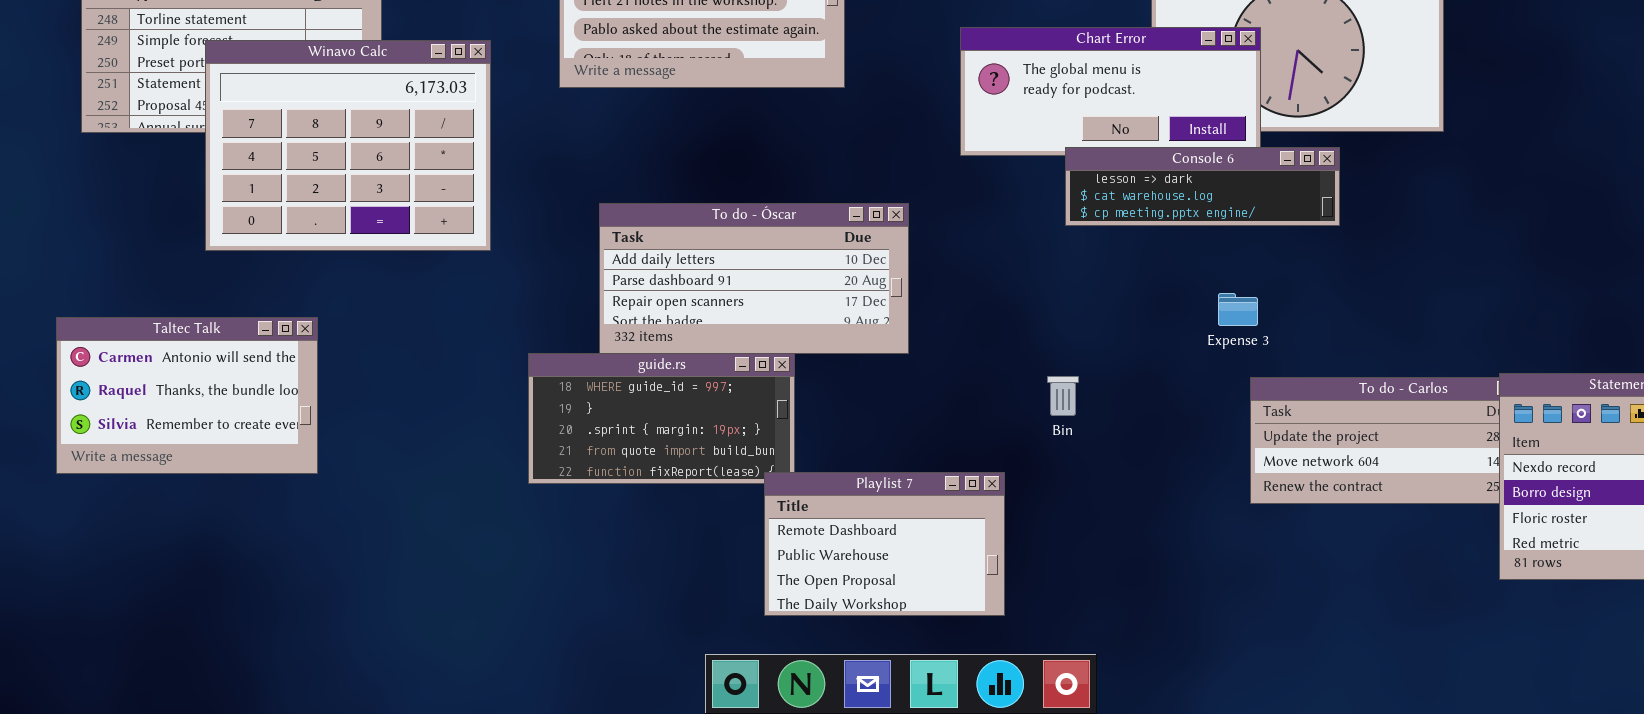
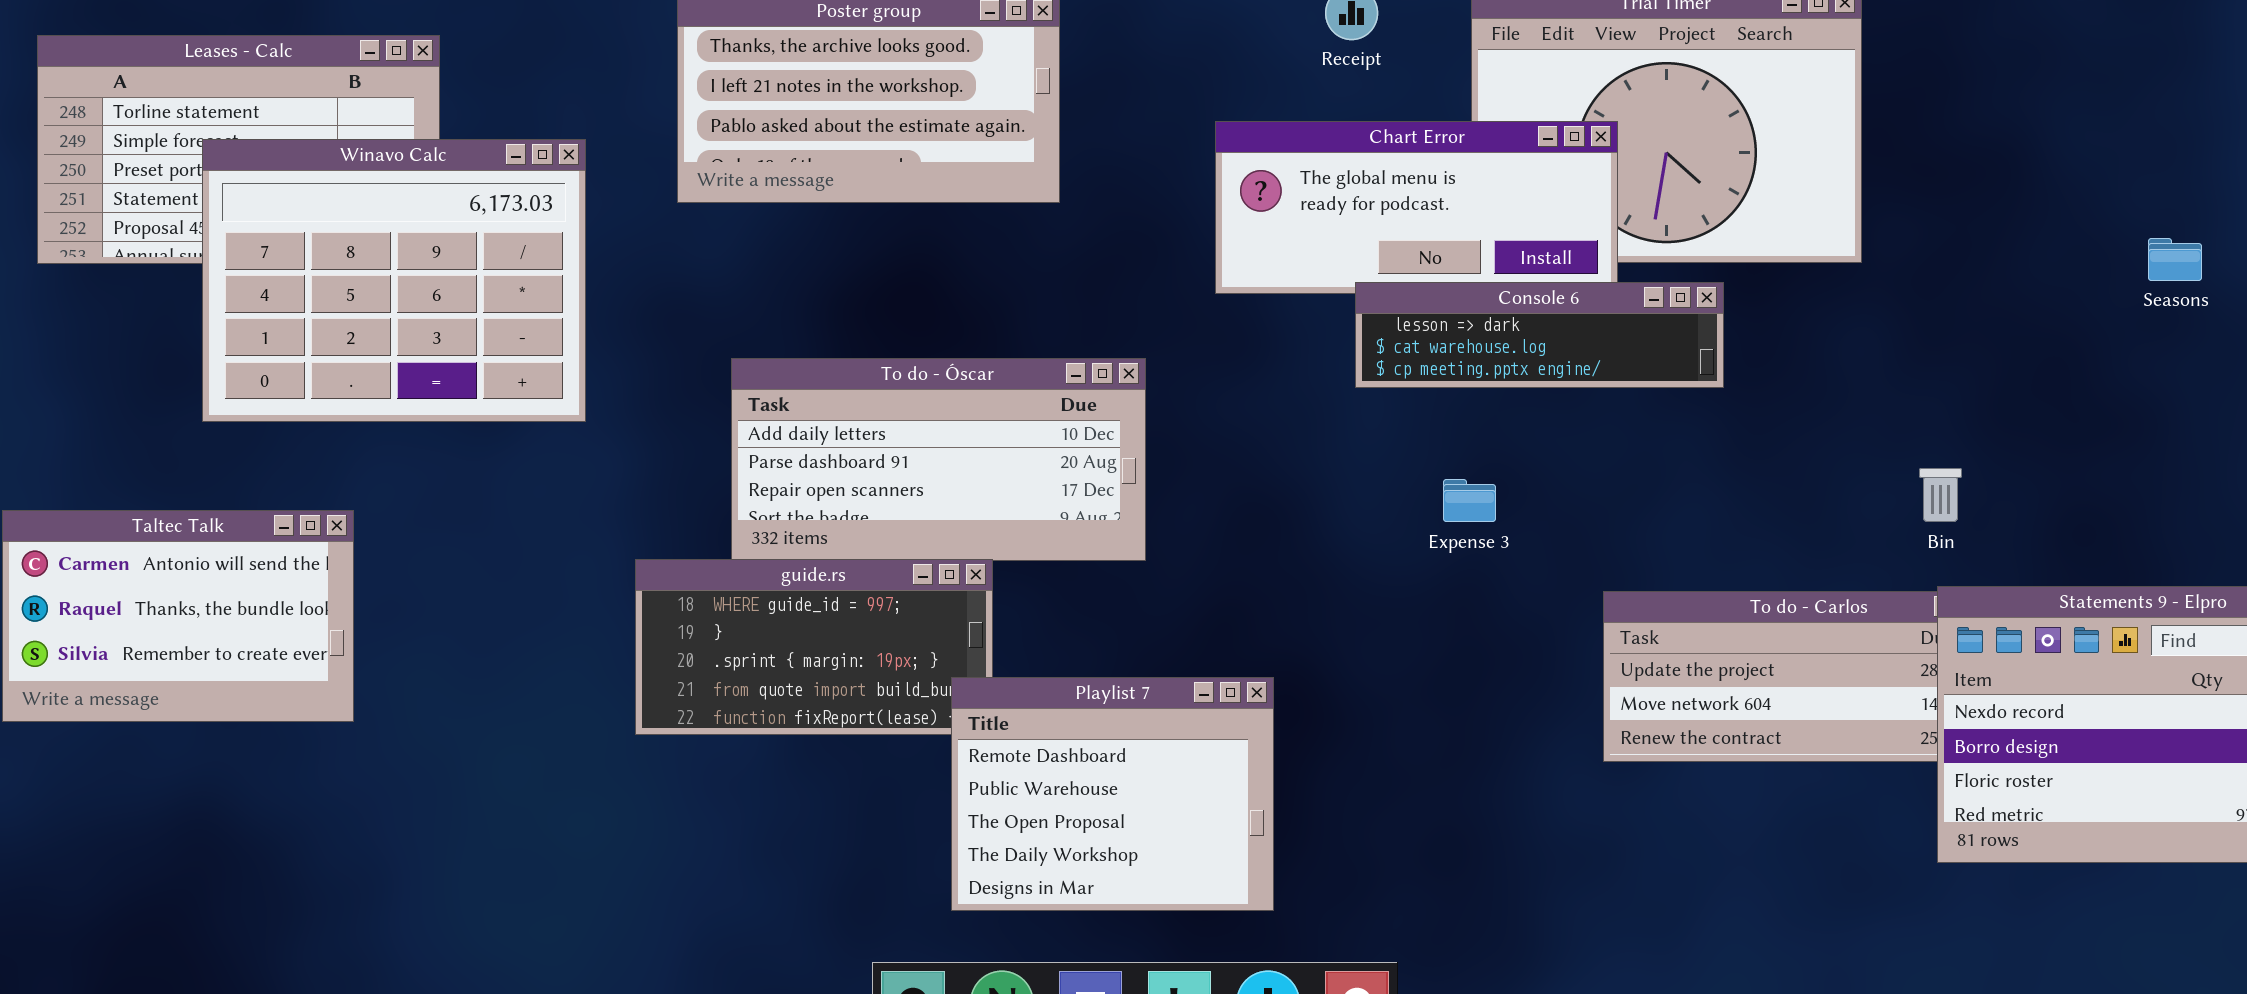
Expense 3: [1218,293,1258,326] -> [1443,479,1496,522], moved
Bin: [1047,376,1079,416] -> [1919,468,1962,522], moved
Playlist 7: [764,472,1005,616] -> [951,677,1274,911], resized

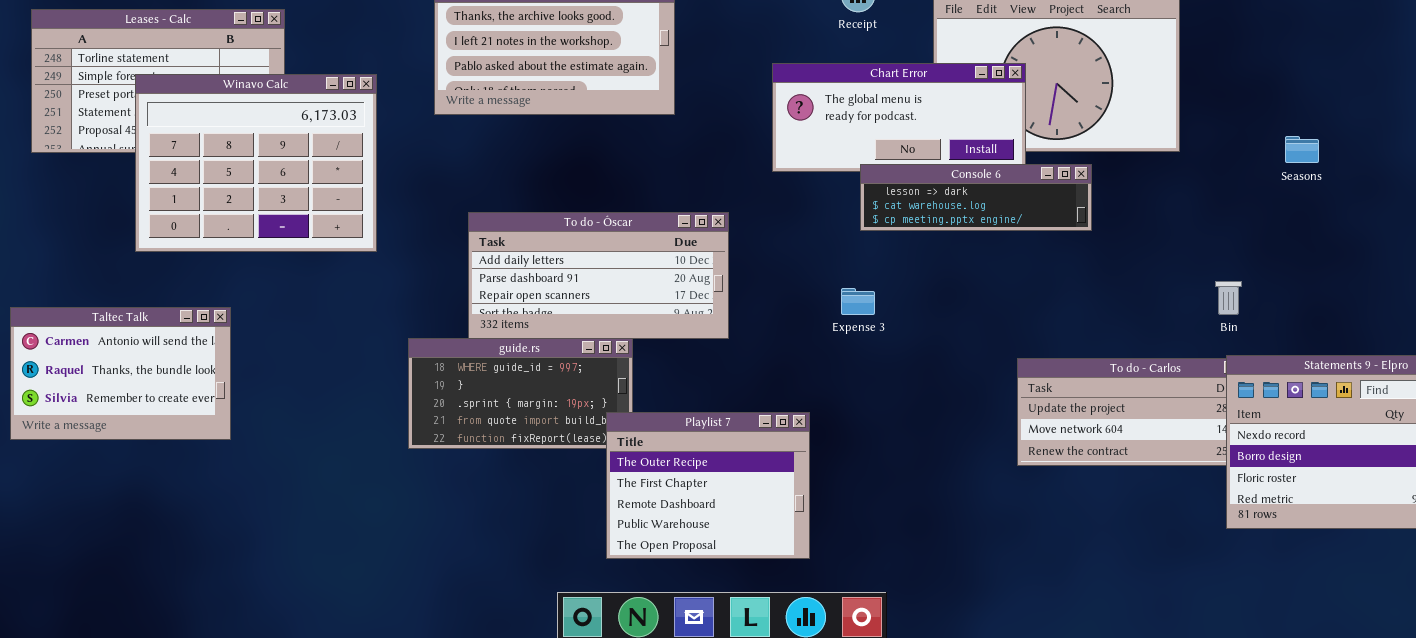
Seasons: [2148,238,2202,281] -> [1285,136,1319,163], moved
Expense 3: [1443,479,1496,522] -> [841,288,875,315], moved
Playlist 7: [951,677,1274,911] -> [606,412,810,559], scrolled up 2 rows

